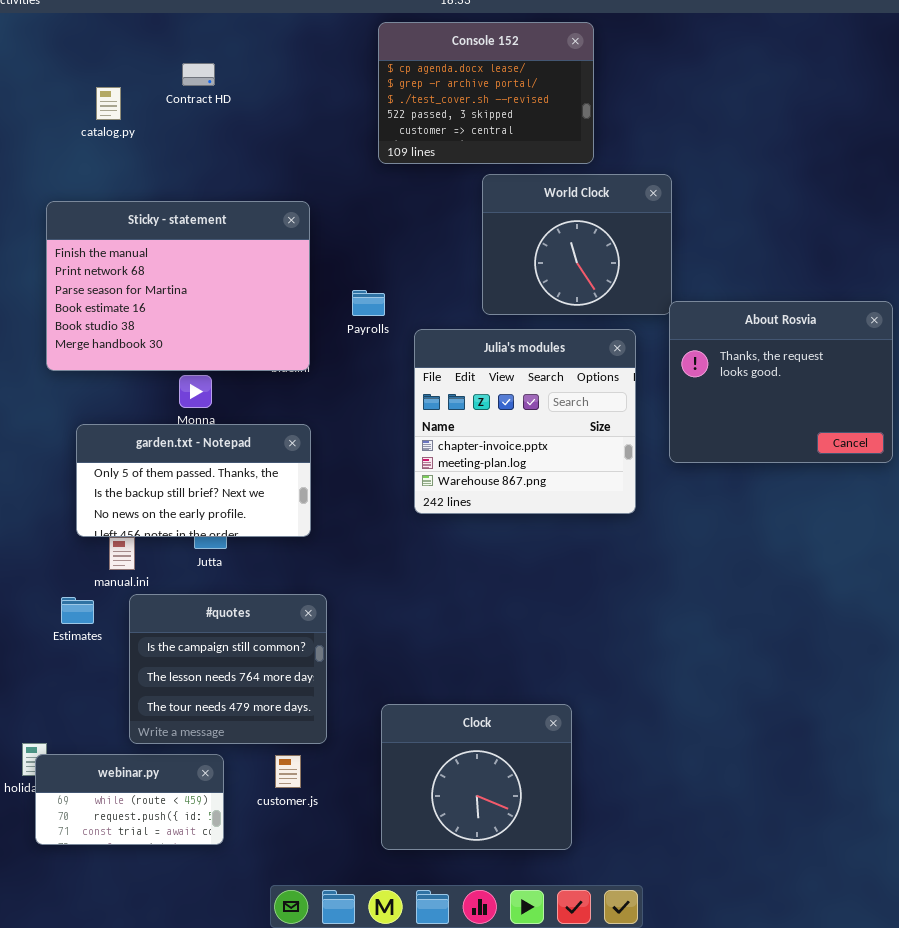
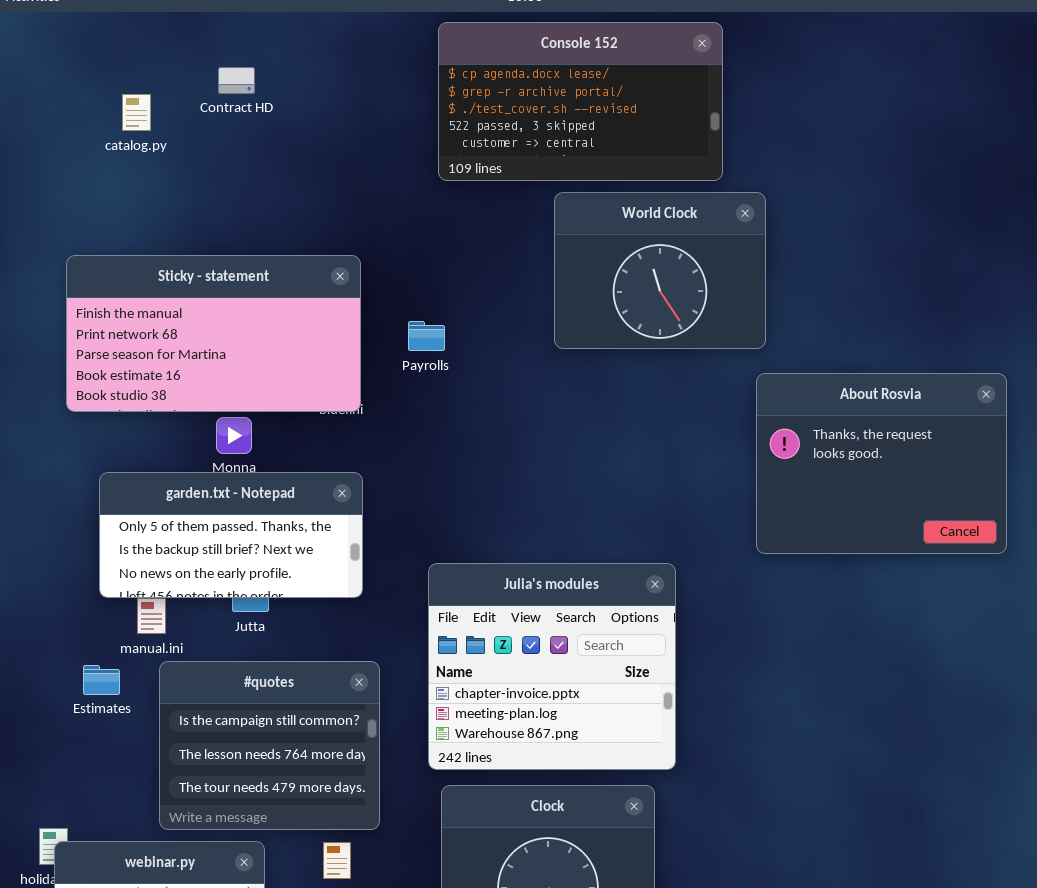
Console 152: [378,22,594,164] -> [438,22,723,181], resized
Sticky - statement: [46,201,310,371] -> [66,255,361,412], resized
About Rosvia: [669,301,893,463] -> [756,373,1007,554], moved
Julia's modules: [414,329,636,514] -> [428,563,676,770], moved

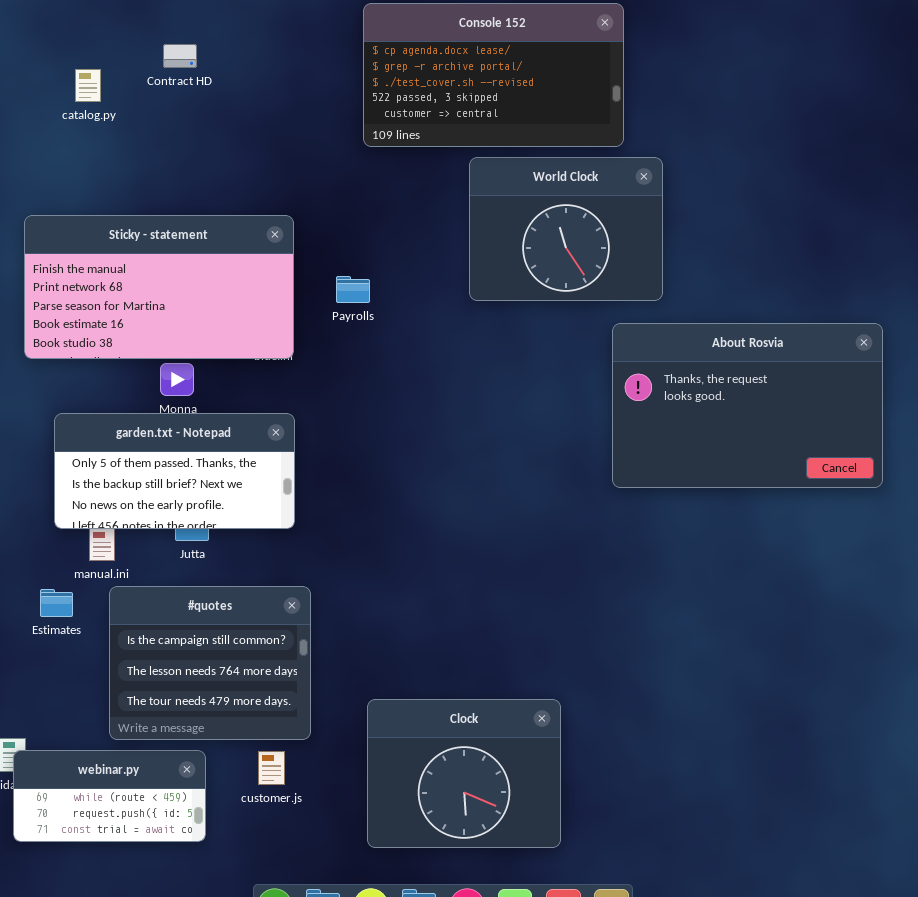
About Rosvia: [756,373,1007,554] -> [612,323,883,488], resized
Julia's modules: [428,563,676,770] -> none, closed

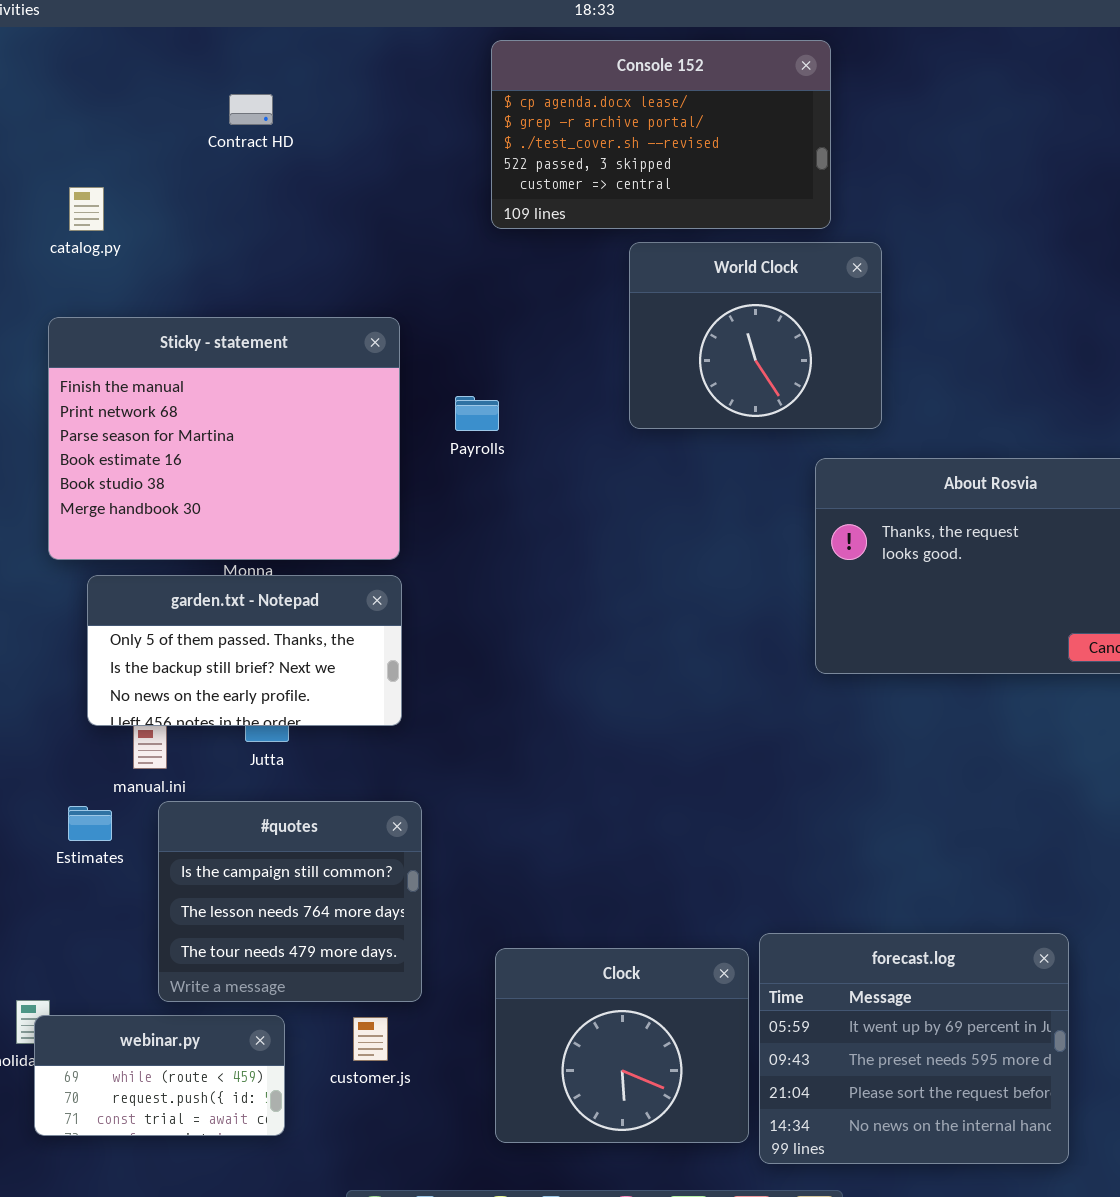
catalog.py: [75,69,101,102] -> [69,187,104,231], moved
Sticky - statement: [24,215,294,359] -> [48,317,400,560], resized
forecast.log: none -> [759,933,1069,1164], opened

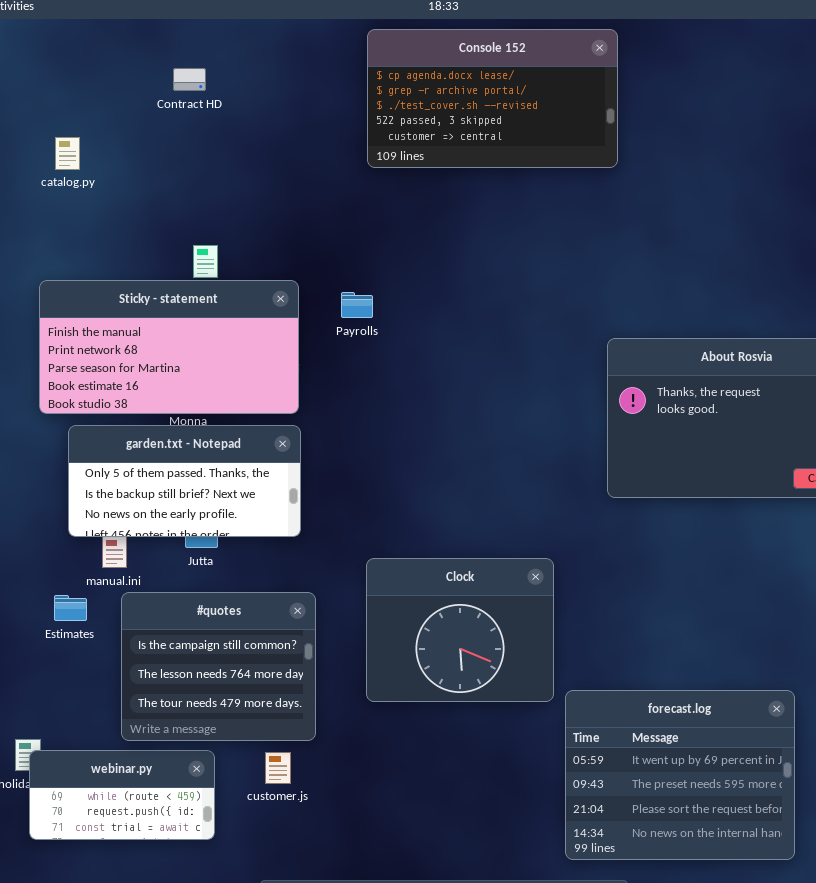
World Clock: [629,242,882,429] -> none, closed
Sticky - statement: [48,317,400,560] -> [39,280,299,414], resized
Clock: [495,948,749,1143] -> [366,558,554,702], moved

